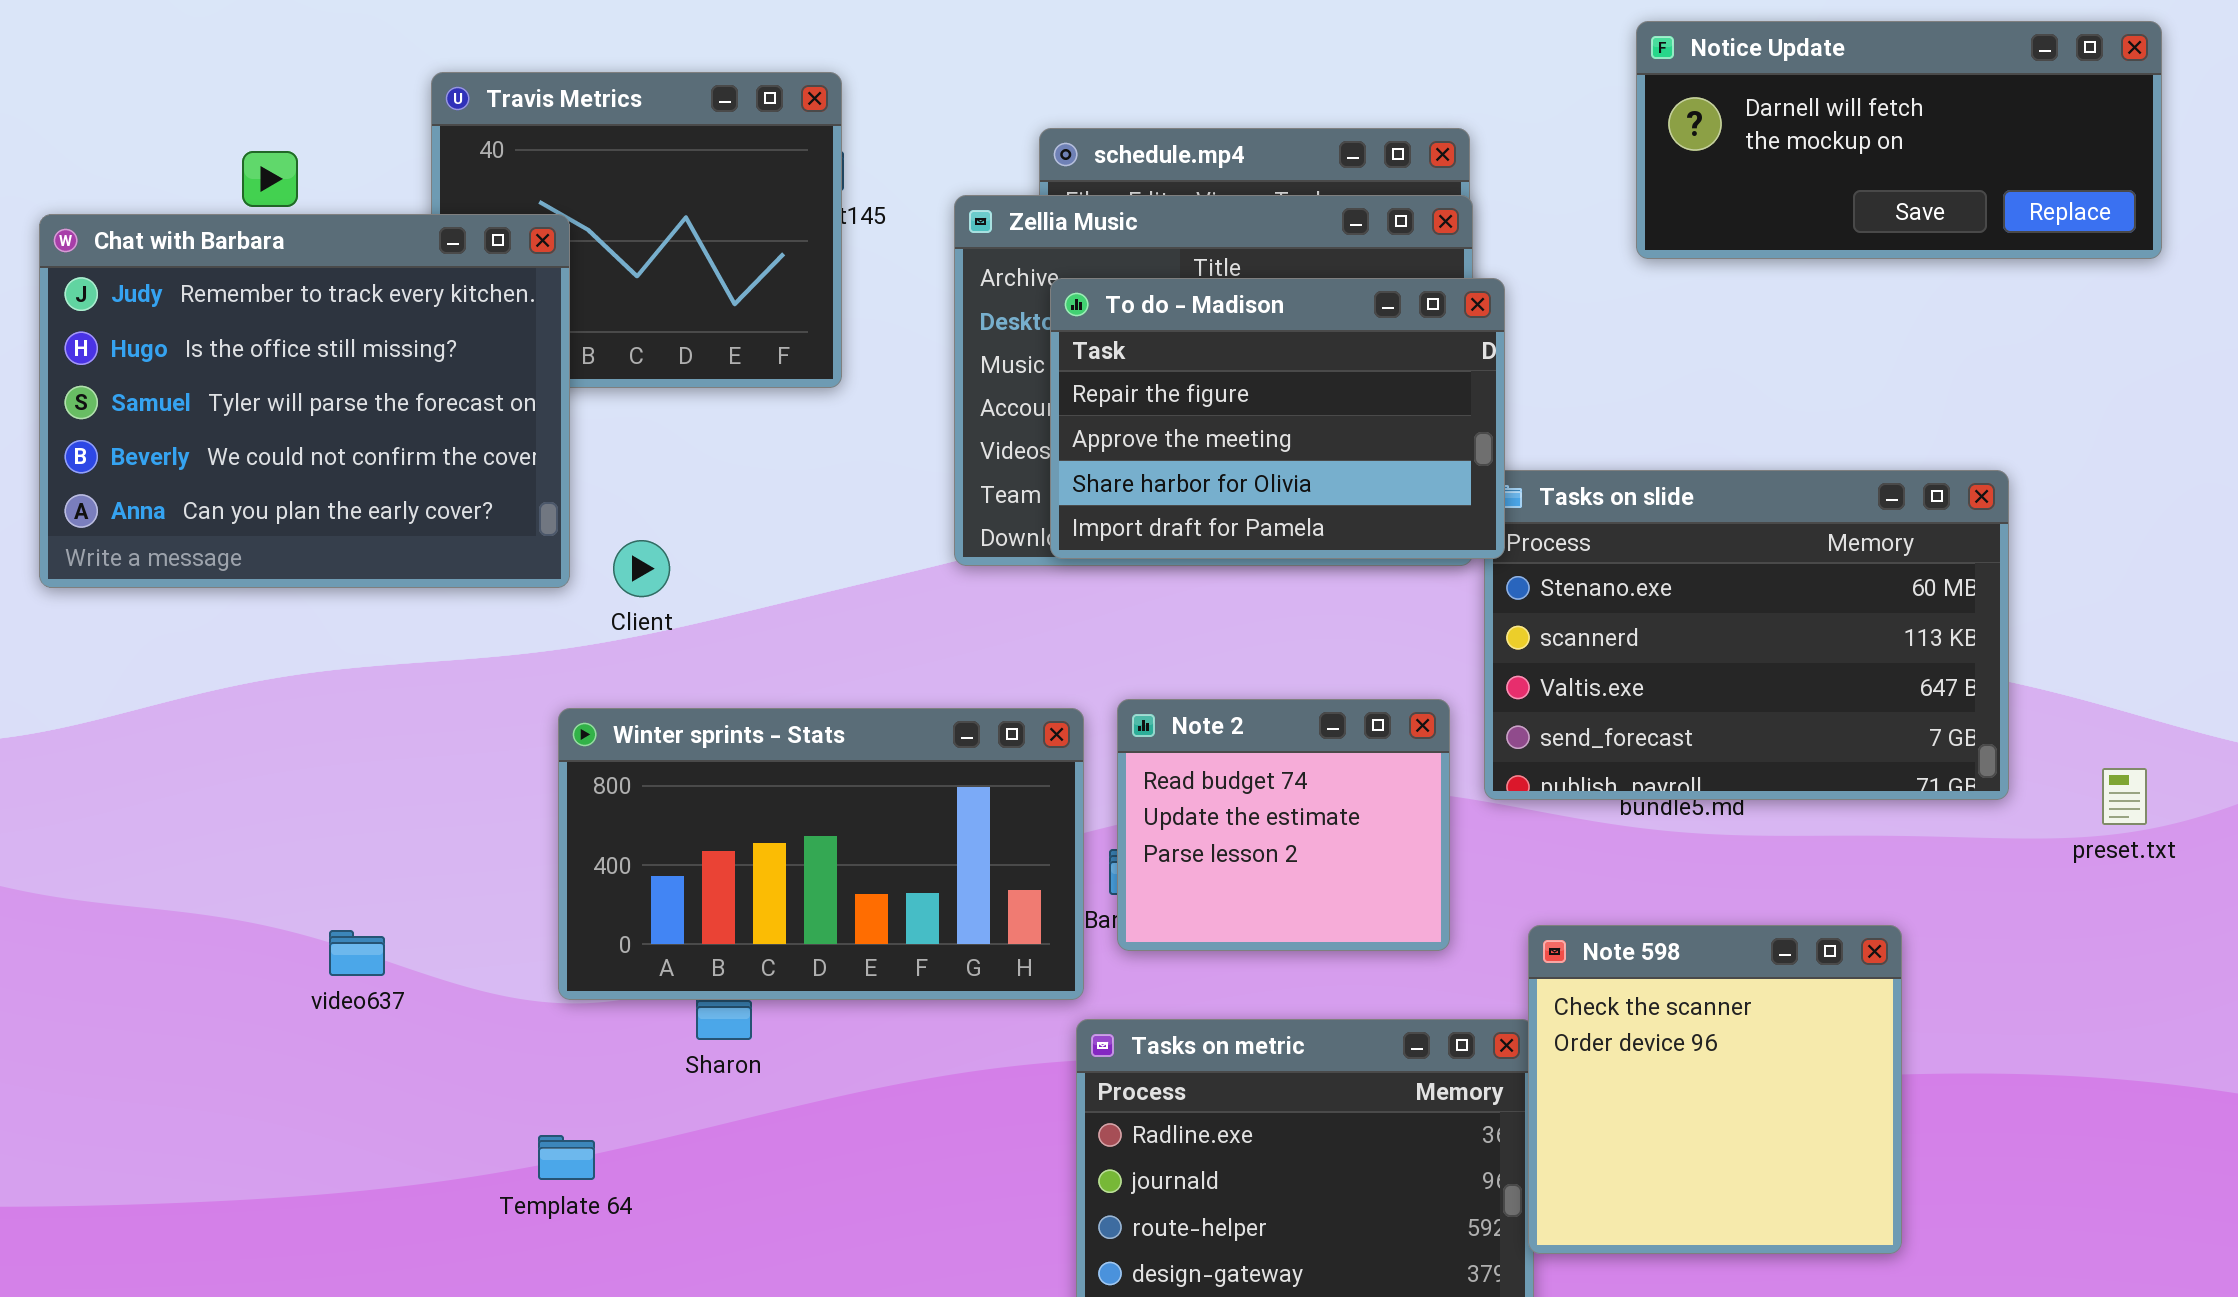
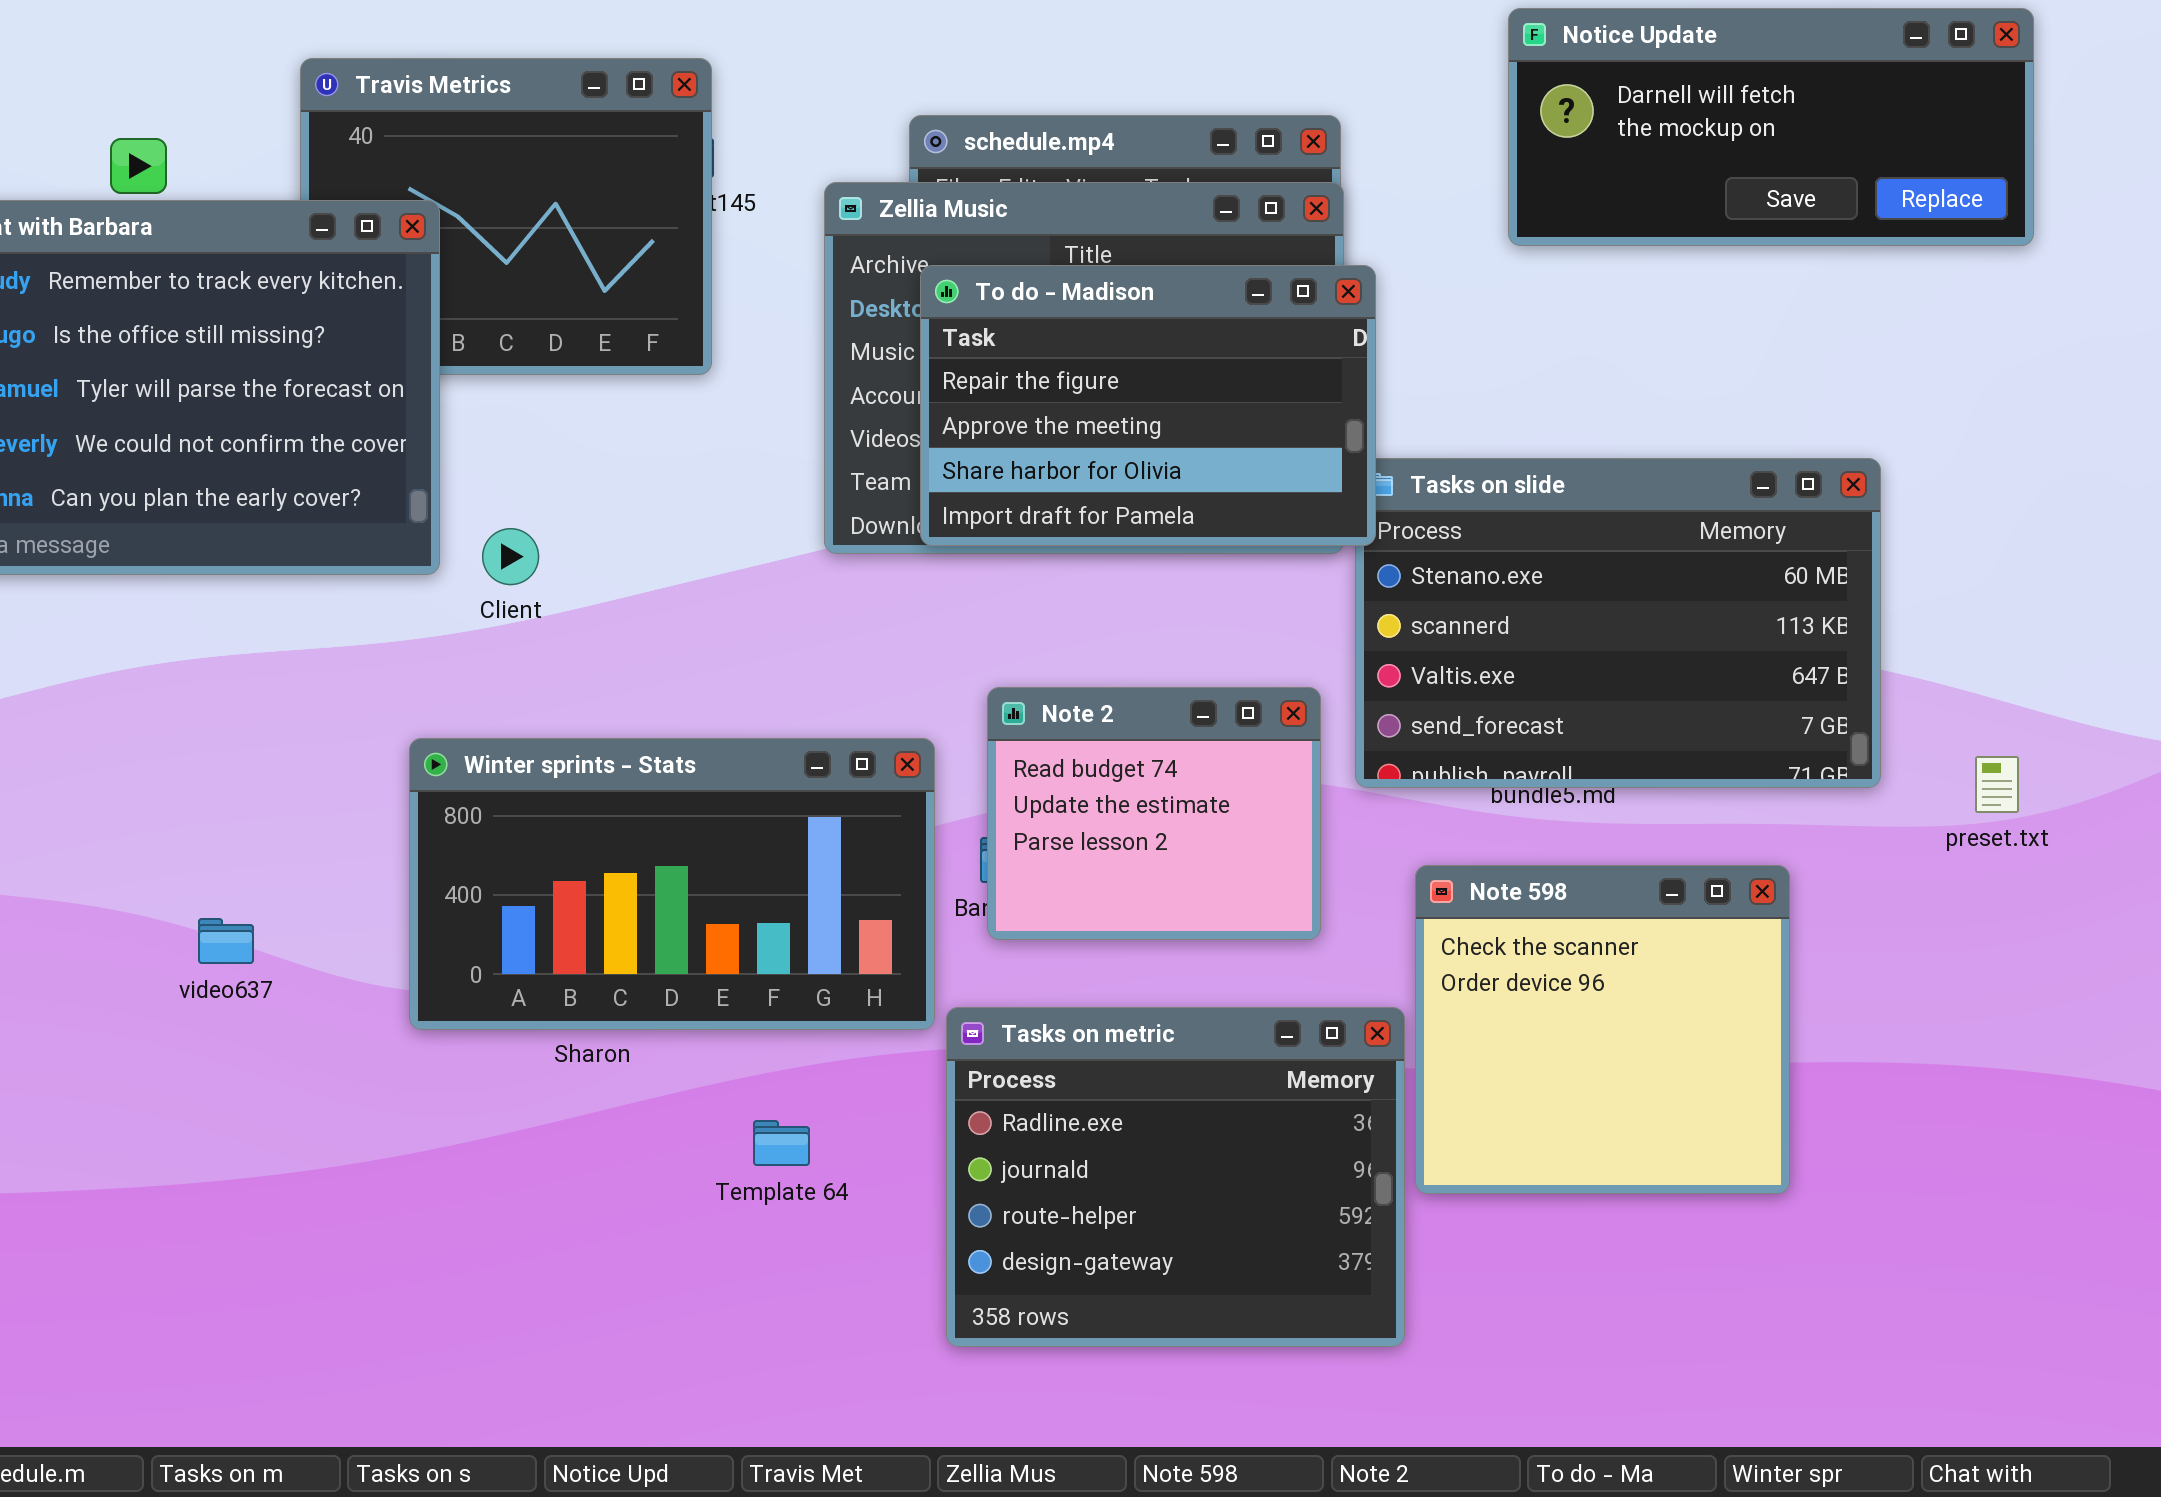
Winter sprints - Stats: [558,708,1084,1000] -> [409,738,935,1030], moved
Note 598: [1528,925,1902,1254] -> [1415,865,1790,1194], moved
Template 64: [538,1135,595,1180] -> [753,1120,810,1166], moved

